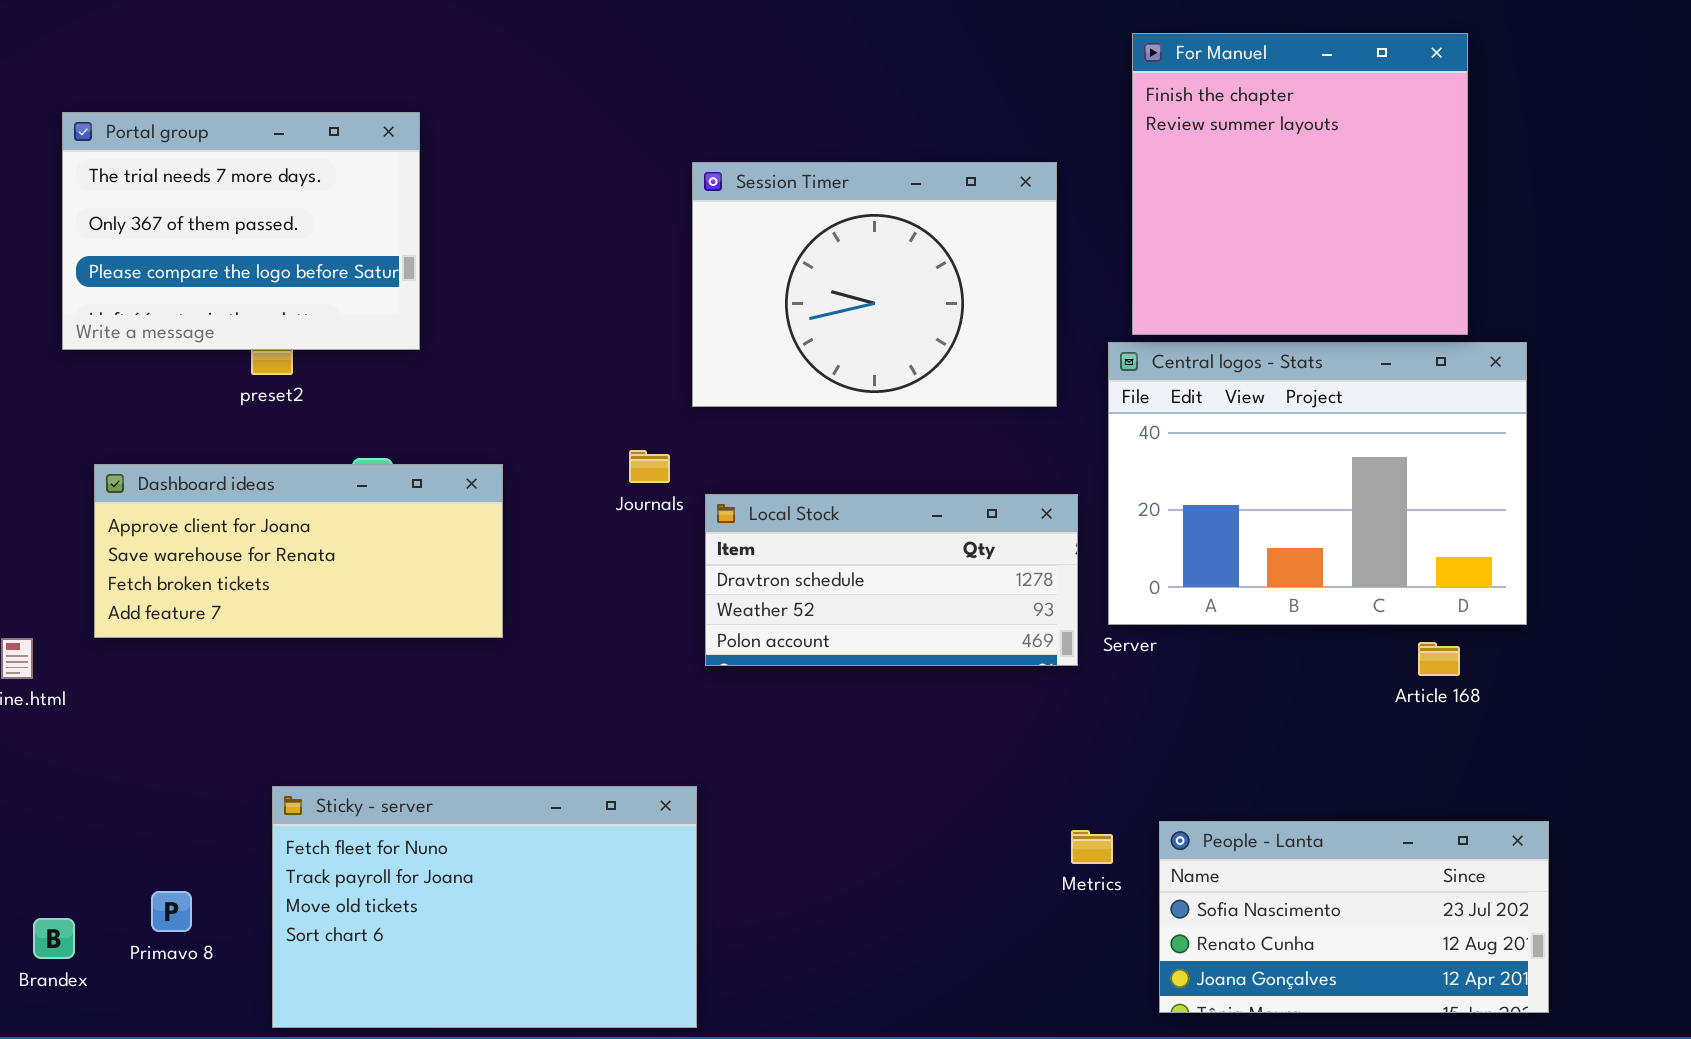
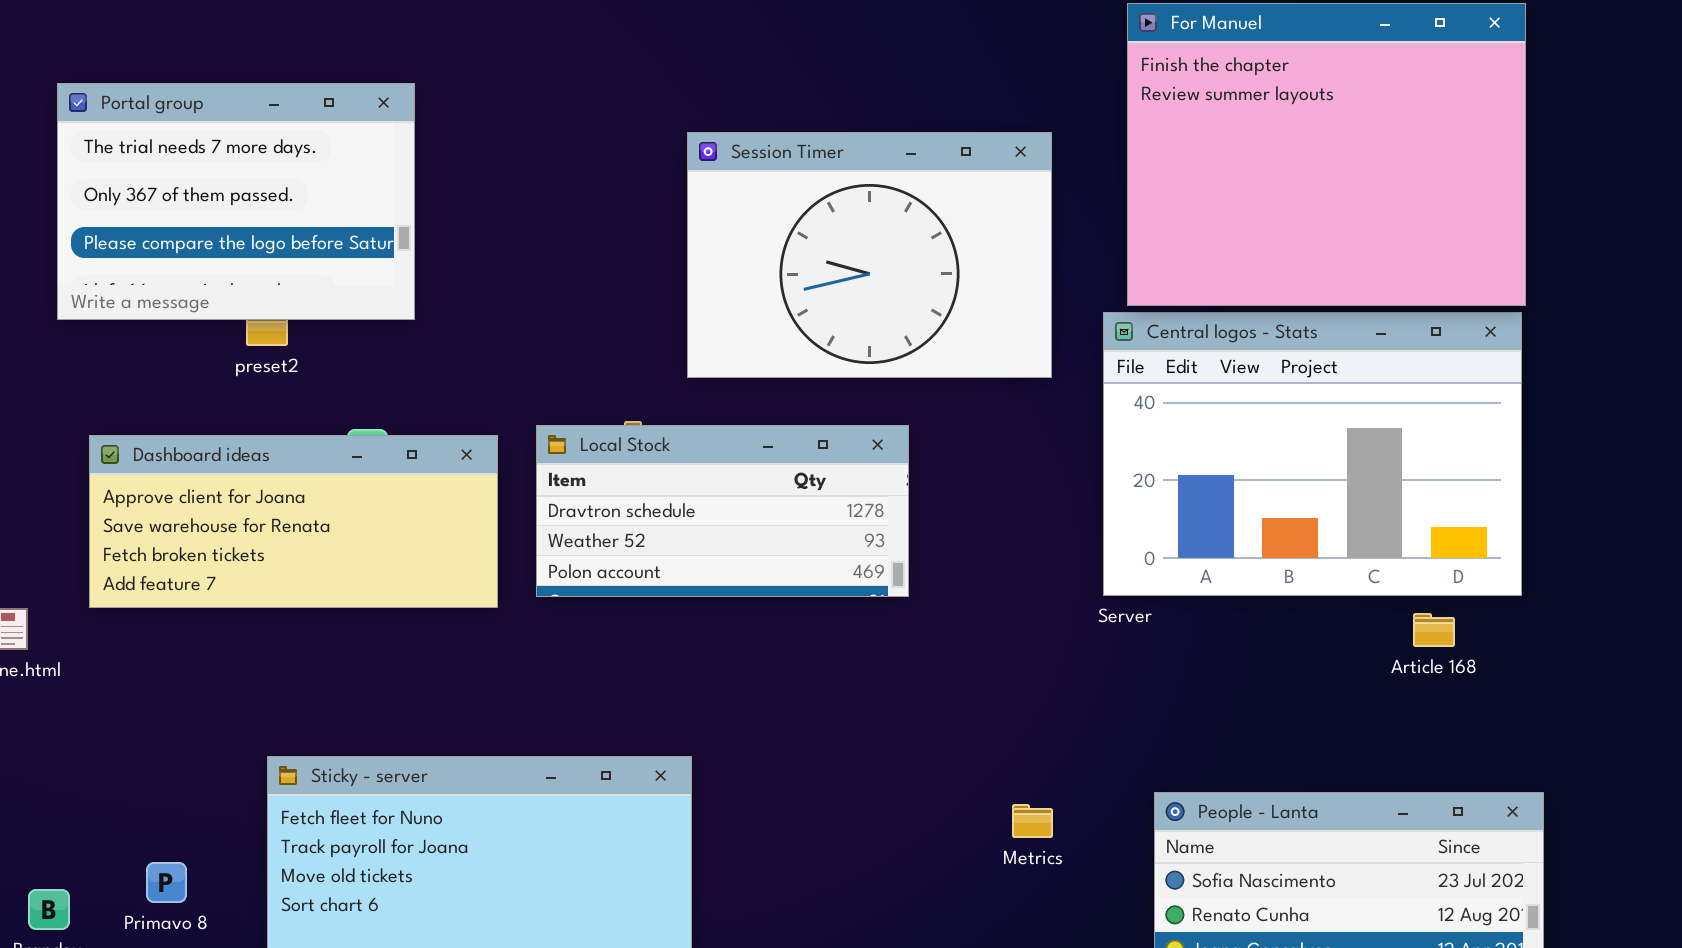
For Manuel: [1132,33,1468,335] -> [1127,3,1526,306], resized
Local Stock: [705,494,1078,666] -> [536,425,909,597], moved
Metrics: [1071,830,1113,864] -> [1012,804,1053,838], moved

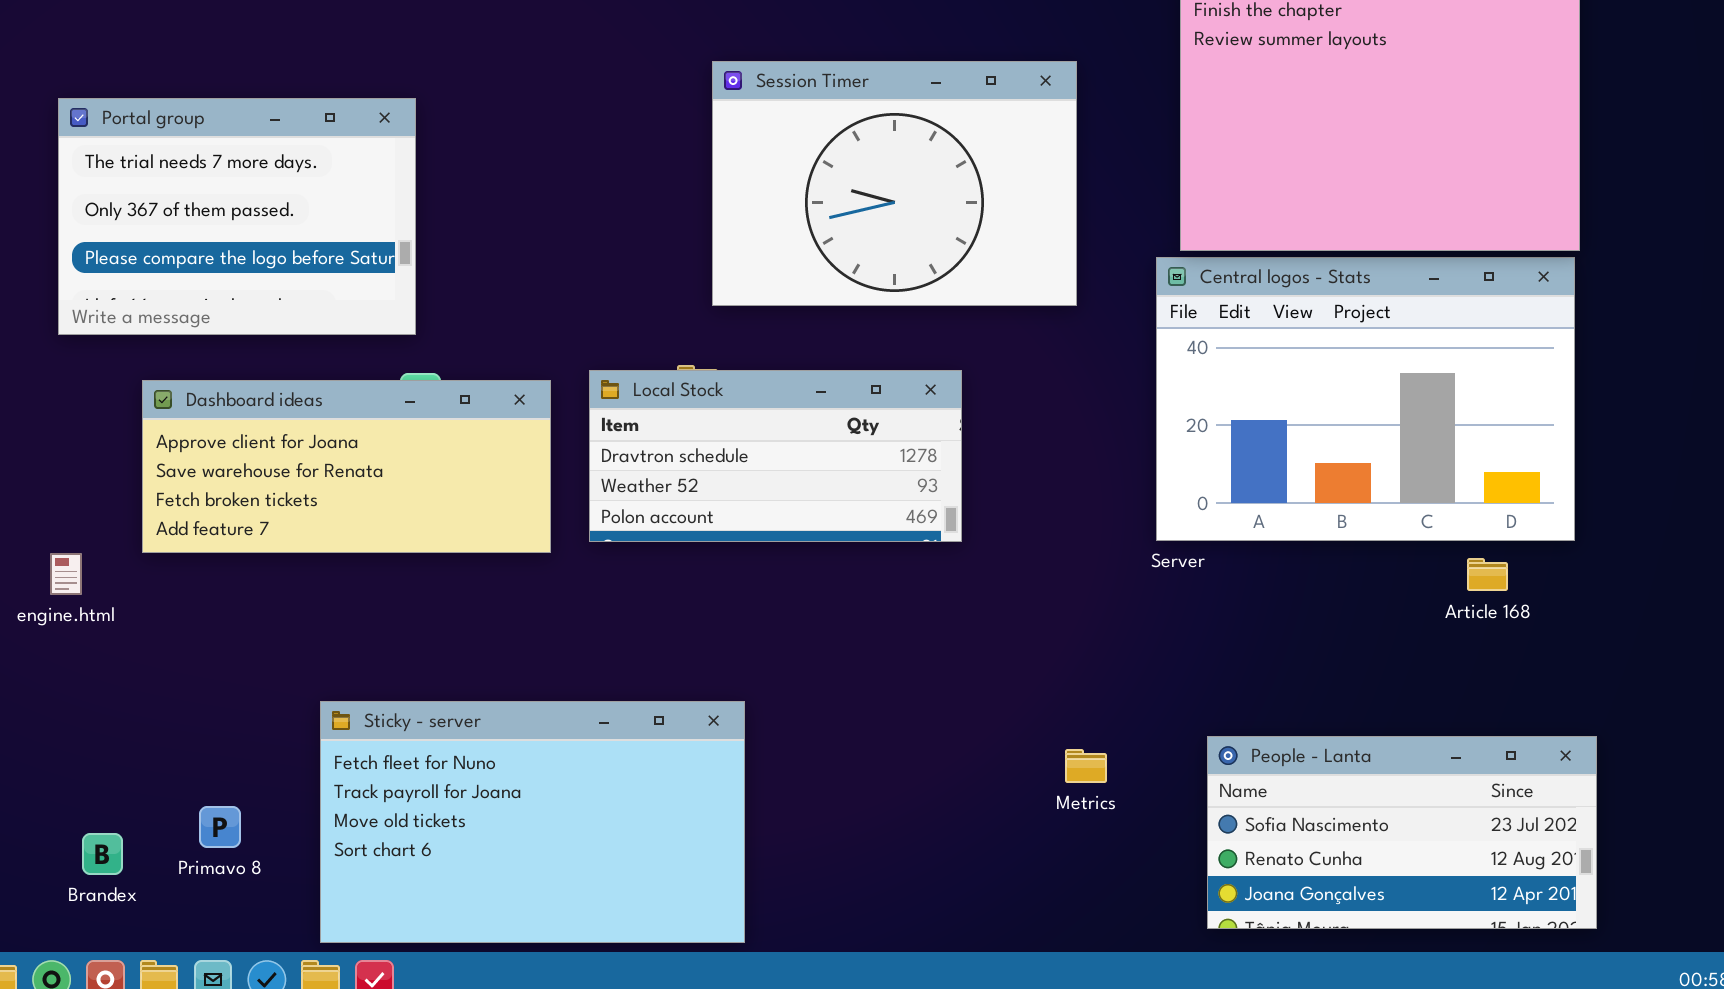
Portal group: [57,83,415,320] -> [58,98,416,335], moved
Session Timer: [687,132,1052,378] -> [712,61,1077,306], moved

